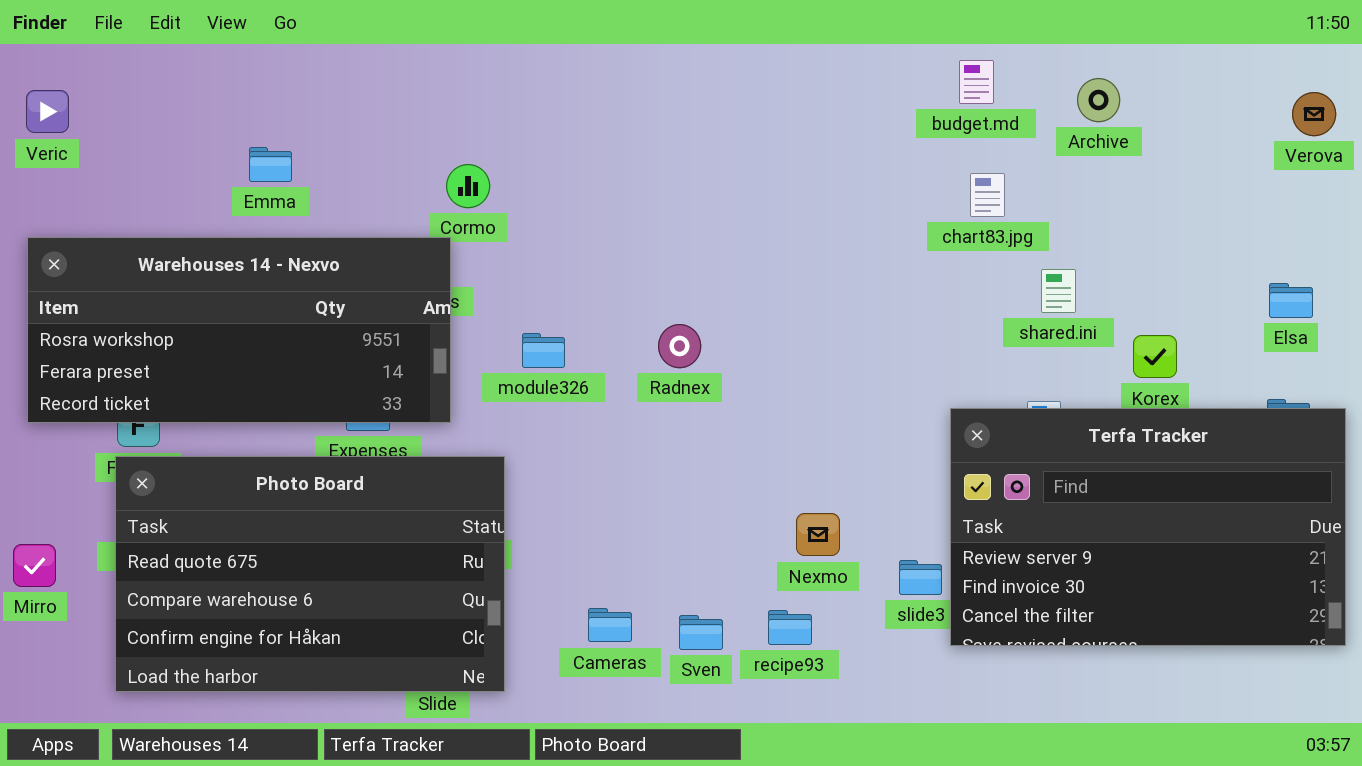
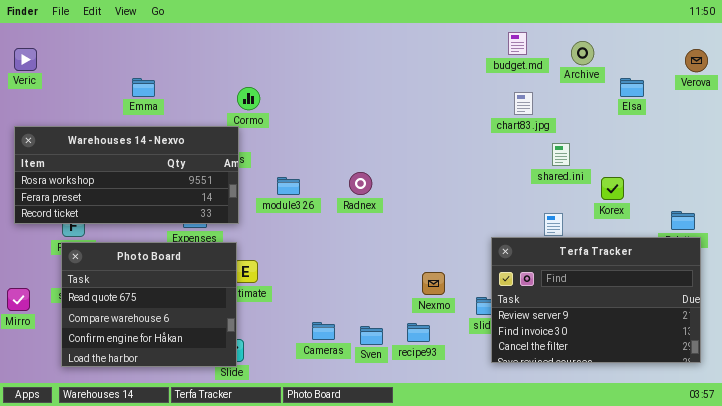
Elsa: [1269,283,1313,318] -> [620,78,644,97], moved
Terfa Tracker: [950,408,1346,646] -> [491,237,701,363], moved
Photo Board: [115,456,505,692] -> [61,242,237,367], resized

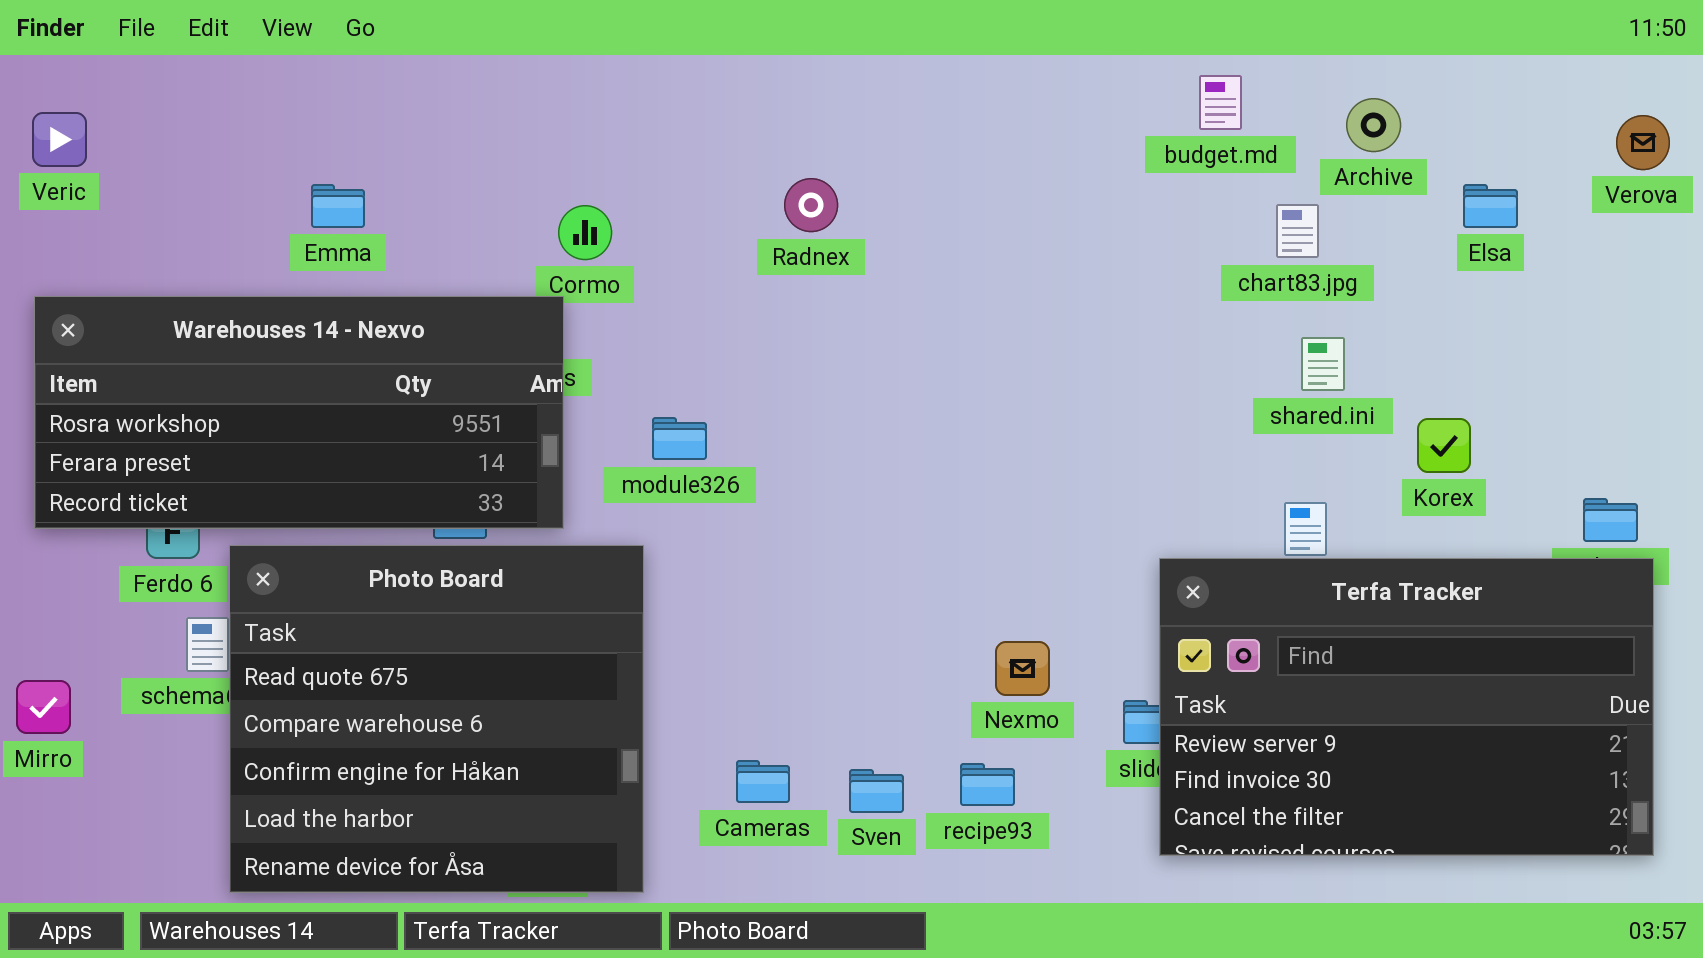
chart83.jpg: [514,92,533,115] -> [1276,204,1319,258], moved
Radnex: [349,172,372,195] -> [784,178,838,232], moved
Photo Board: [61,242,237,367] -> [229,545,644,893], moved, resized

